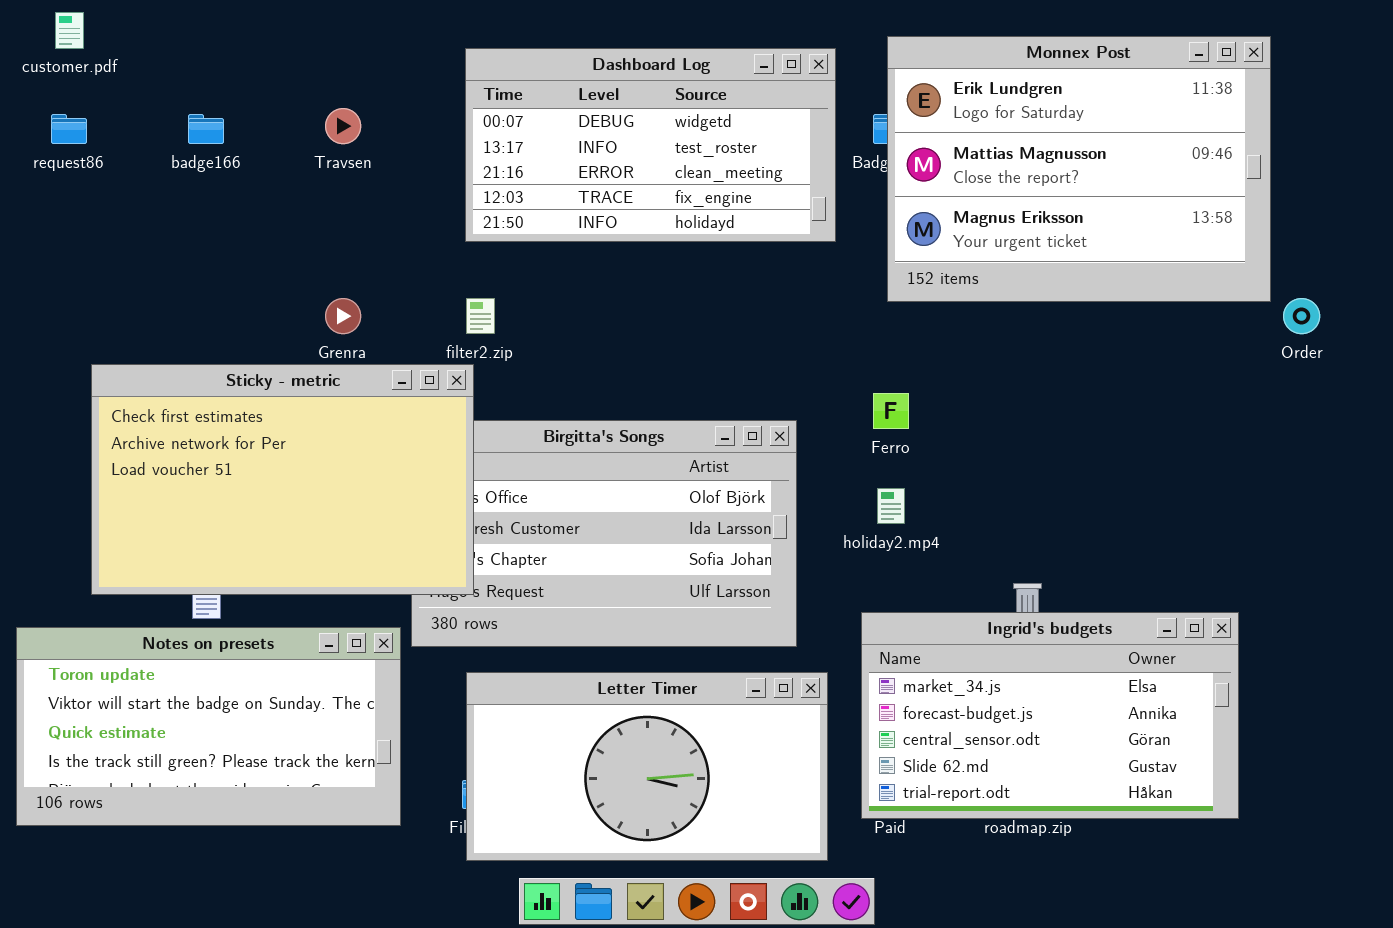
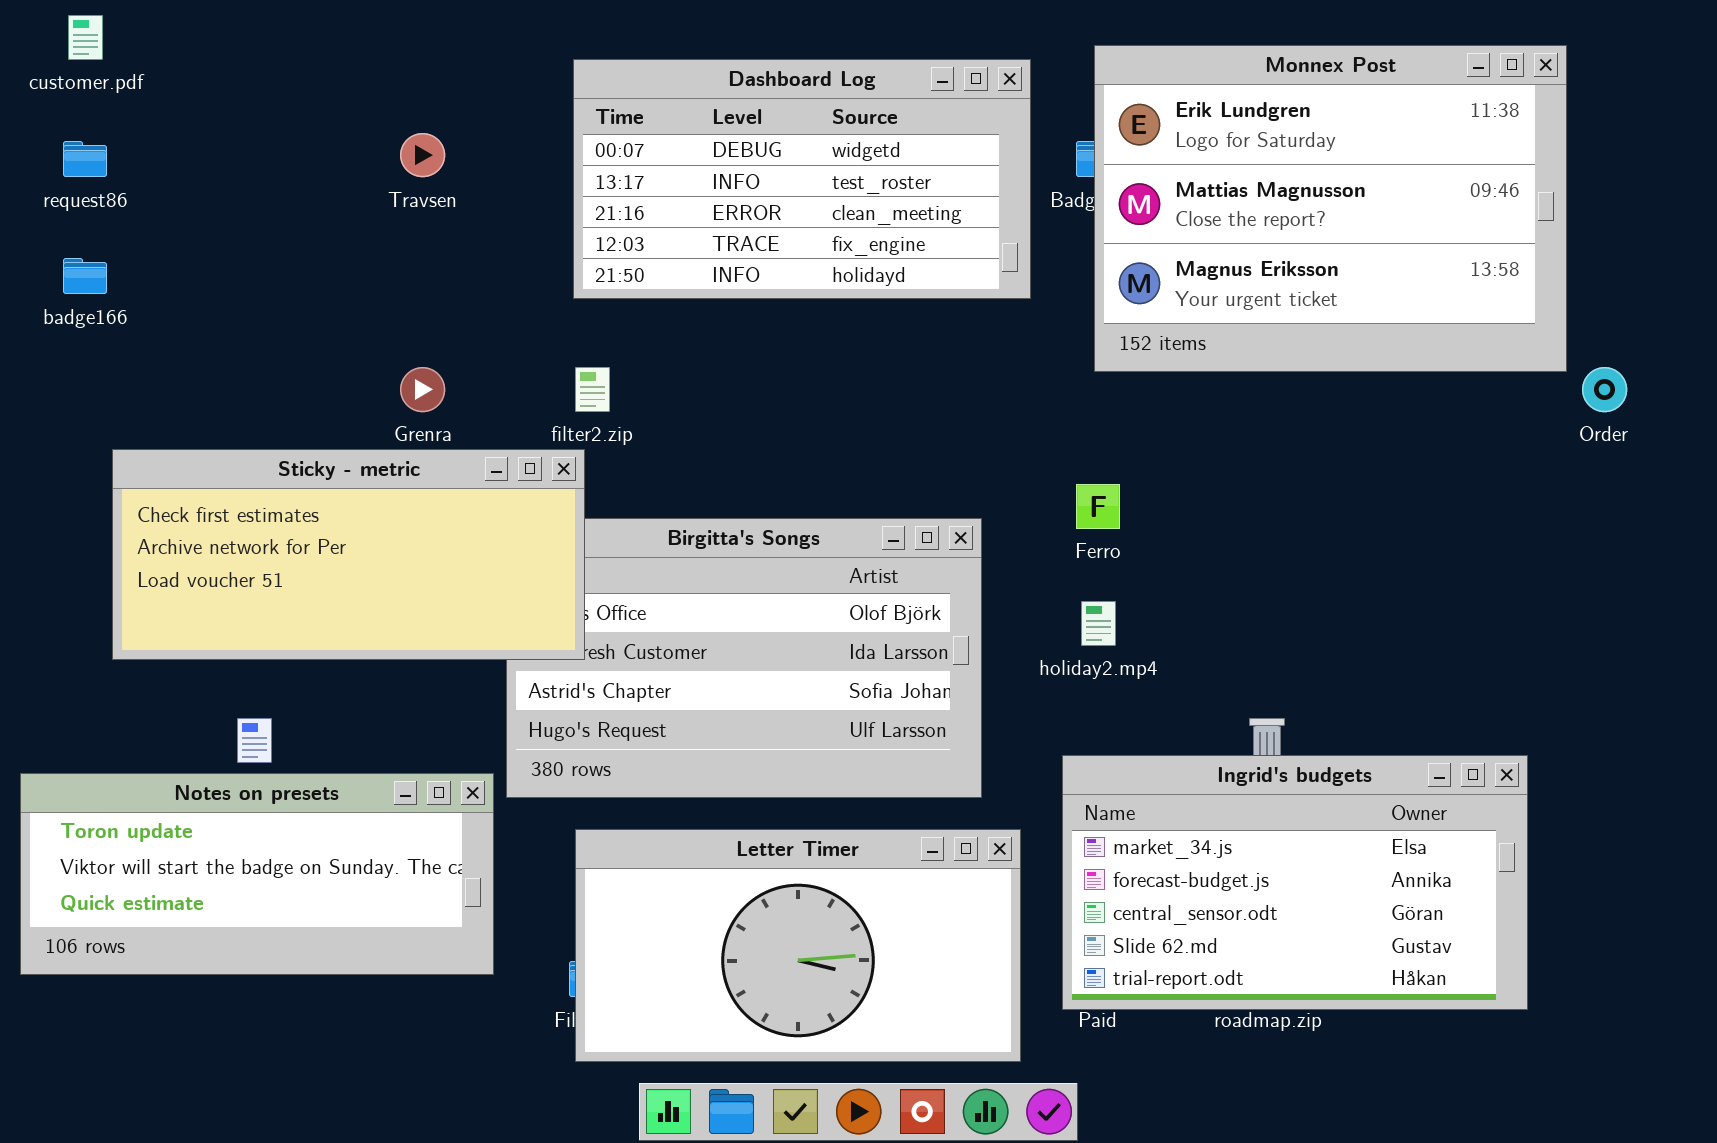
badge166: [188,114,224,144] -> [63,258,107,294], moved
Sticky - metric: [91,364,474,595] -> [112,449,585,660], resized
Notes on presets: [16,627,401,826] -> [20,773,494,975], resized

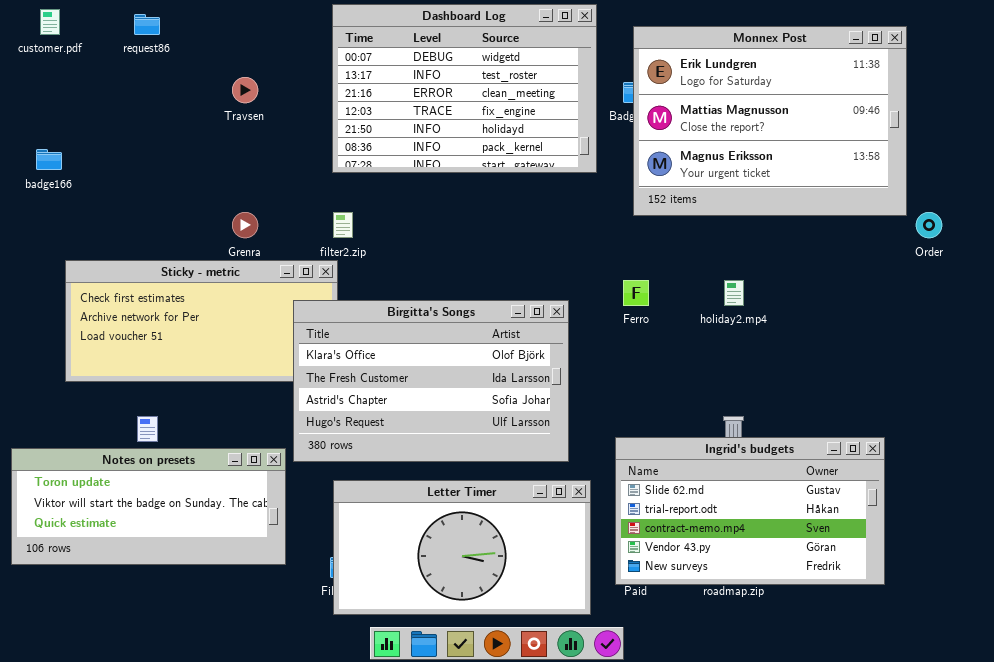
Dashboard Log: [573,59,1031,299] -> [332,4,597,173], resized
request86: [63,141,107,177] -> [134,14,160,35], moved
Birgitta's Songs: [506,518,982,798] -> [293,300,569,462], raised
holiday2.mp4: [1081,601,1116,646] -> [724,280,744,306], moved
Ingrid's budgets: [1062,755,1528,1010] -> [615,437,885,585], scrolled down 3 rows

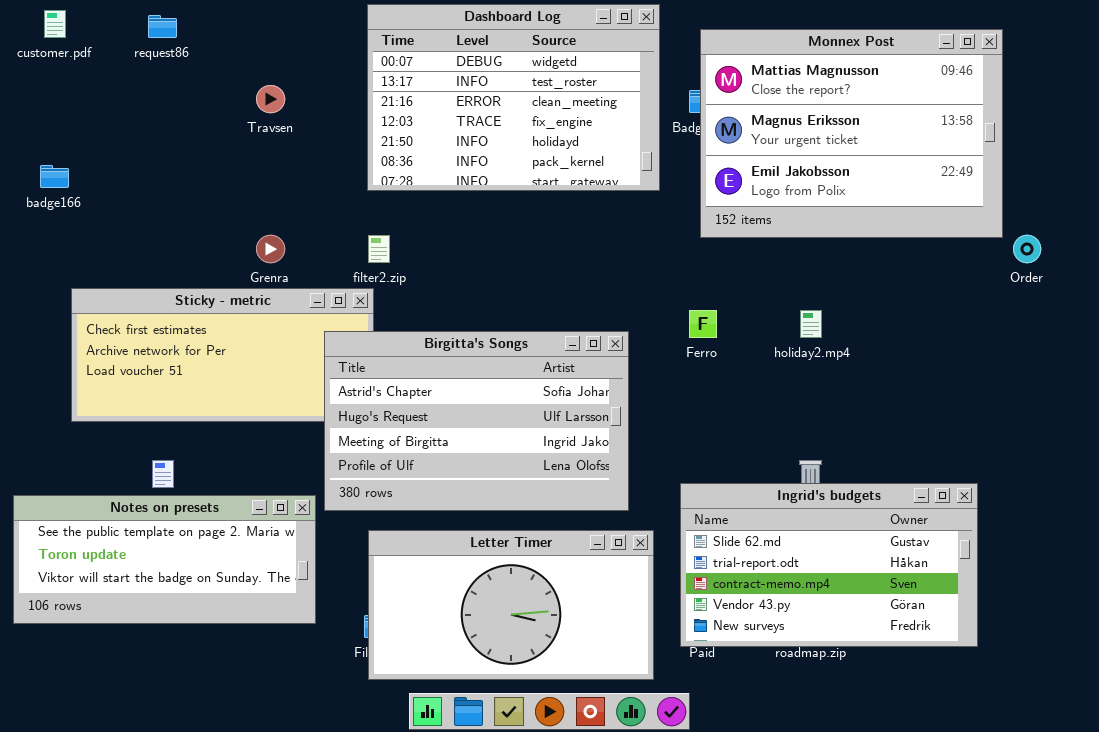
Monnex Post: [633,26,907,216] -> [700,29,1003,238], scrolled down 1 row
Birgitta's Songs: [293,300,569,462] -> [324,331,629,511], scrolled down 2 rows
Notes on presets: [11,448,286,565] -> [13,495,316,624], scrolled up 1 row

